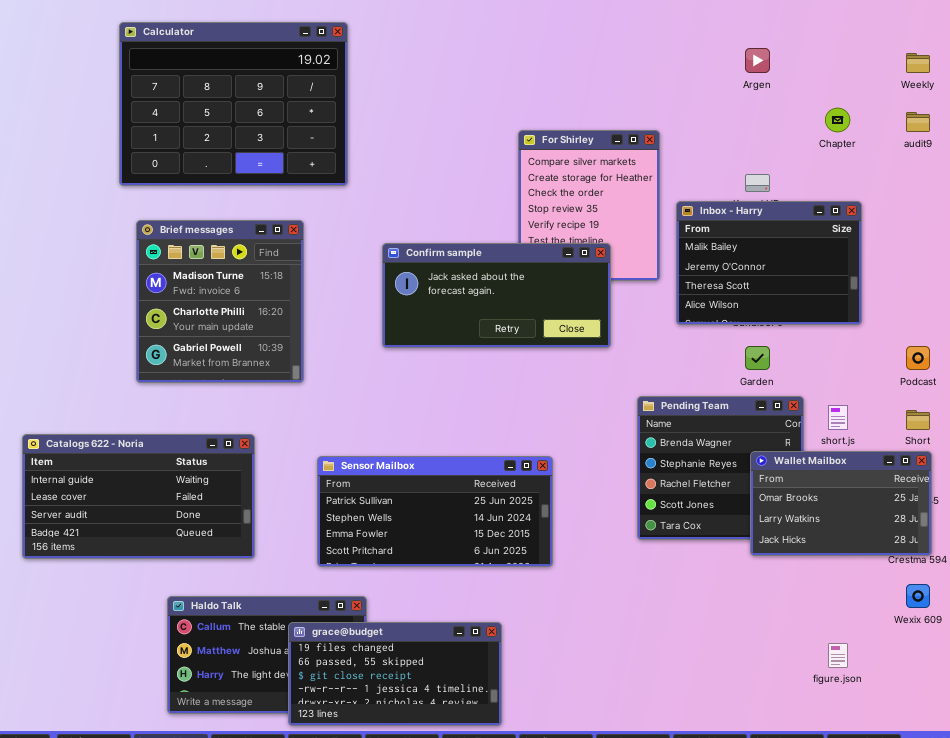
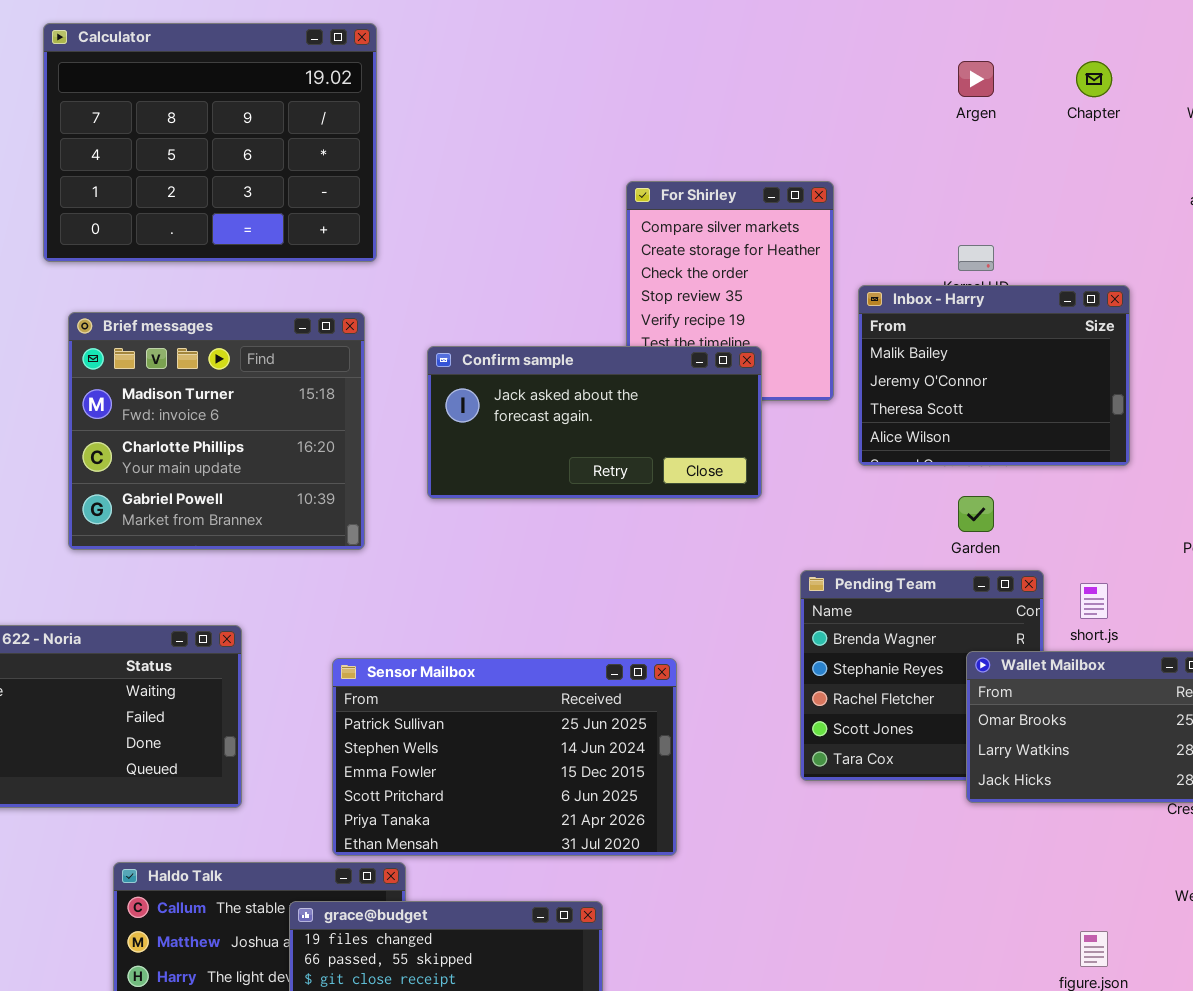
Chapter: [825,108,850,132] -> [1076,61,1112,97], moved
Brief messages: [136,220,304,383] -> [68,312,365,550], resized
Sensor Mailbox: [317,456,553,567] -> [332,658,677,856], resized

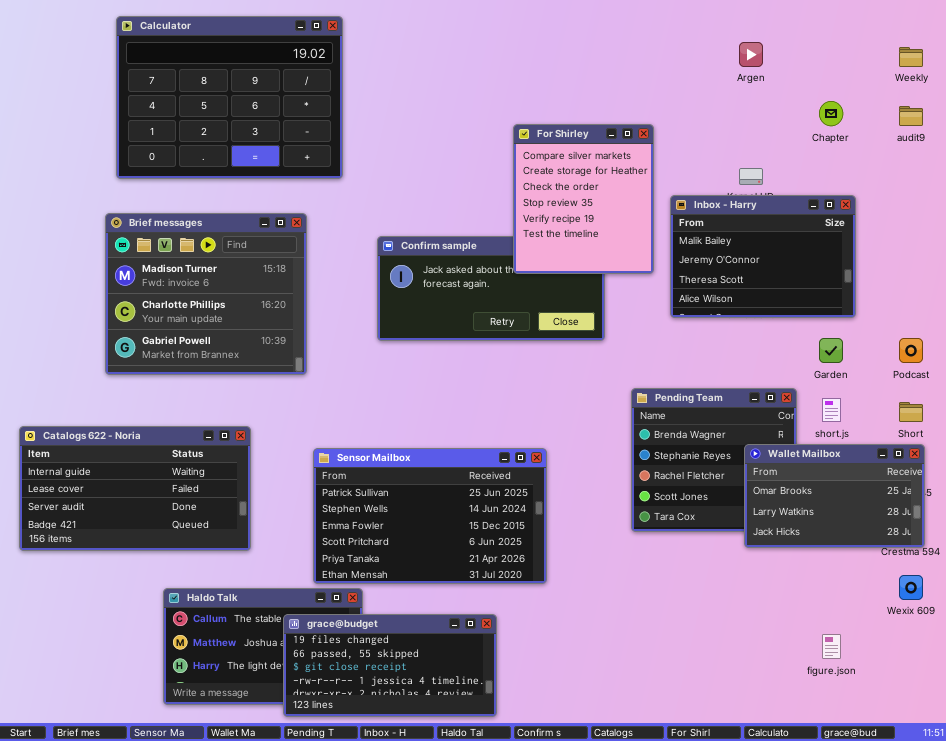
Chapter: [1076,61,1112,97] -> [819,101,843,126], moved
For Shirley: [626,181,834,401] -> [513,124,654,274], raised
Brief messages: [68,312,365,550] -> [105,213,307,375], moved
Garden: [958,496,994,532] -> [819,338,843,363], moved

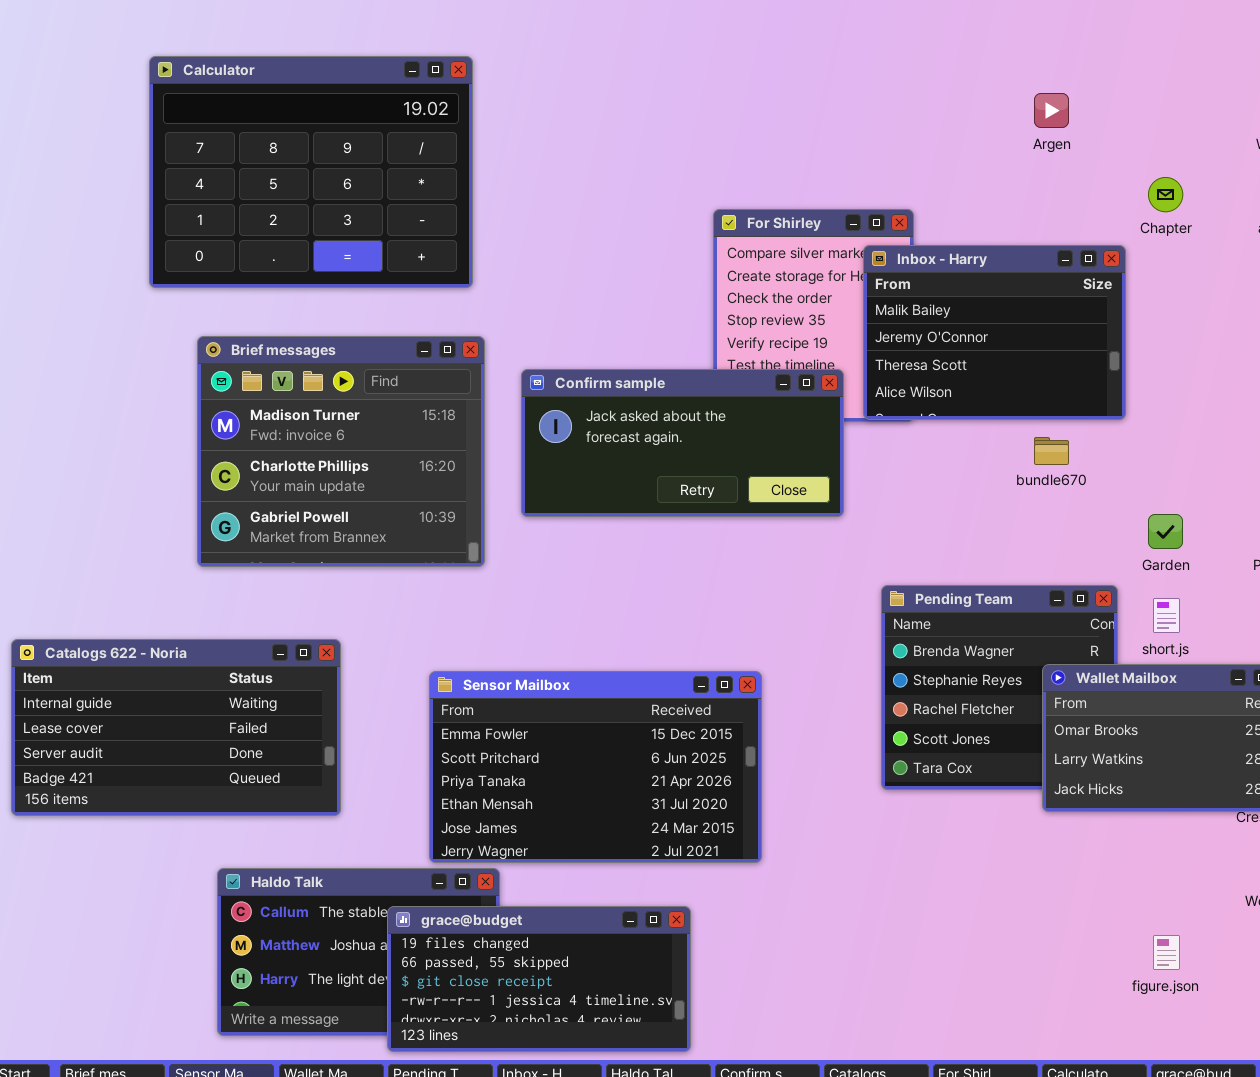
Inbox - Harry: [670,195,856,318] -> [863,245,1126,420], moved
Brief messages: [105,213,307,375] -> [197,336,485,567], moved
Confirm sample: [377,236,605,341] -> [521,369,844,517], raised
Sensor Mailbox: [313,448,547,584] -> [429,671,762,863], scrolled down 2 rows

